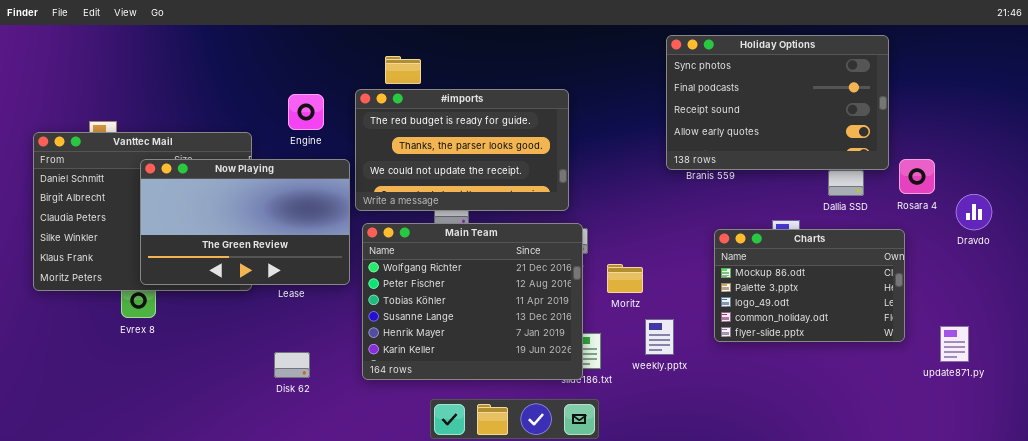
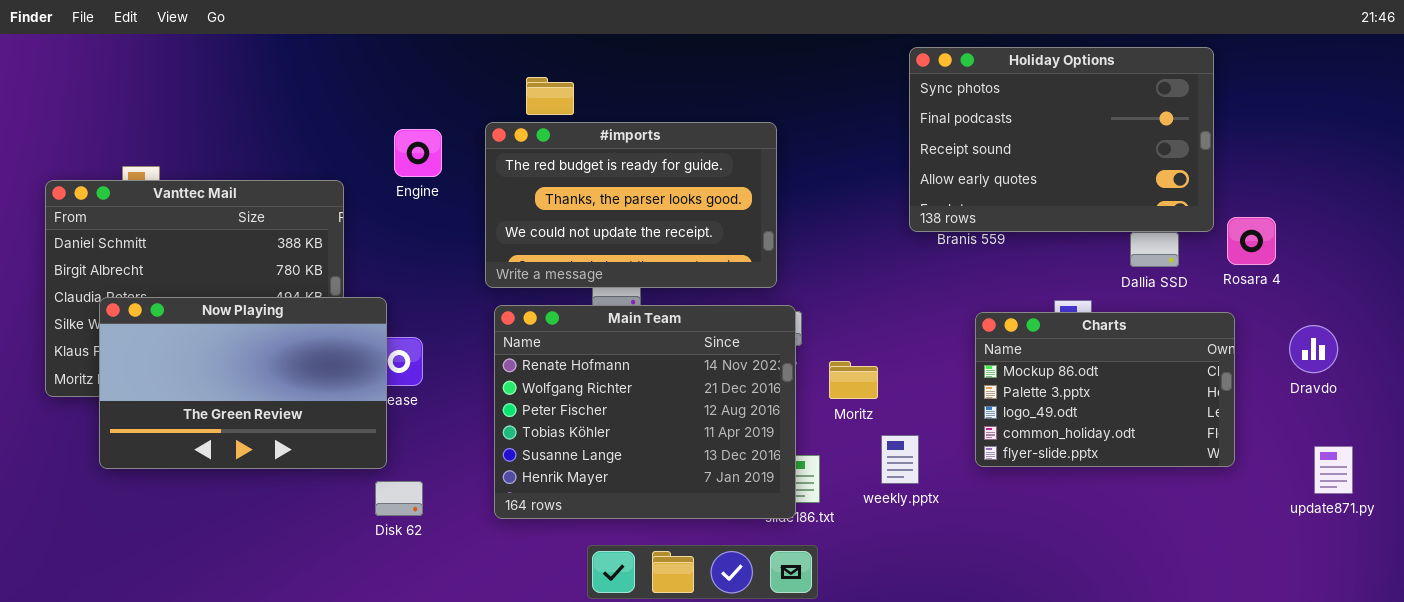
Now Playing: [140,159,350,285] -> [99,297,387,469], moved
Dravdo: [956,194,992,230] -> [1289,325,1338,373], moved
Main Team: [362,223,583,380] -> [494,305,796,519], scrolled up 1 row
update871.py: [940,326,969,362] -> [1314,446,1353,494], moved

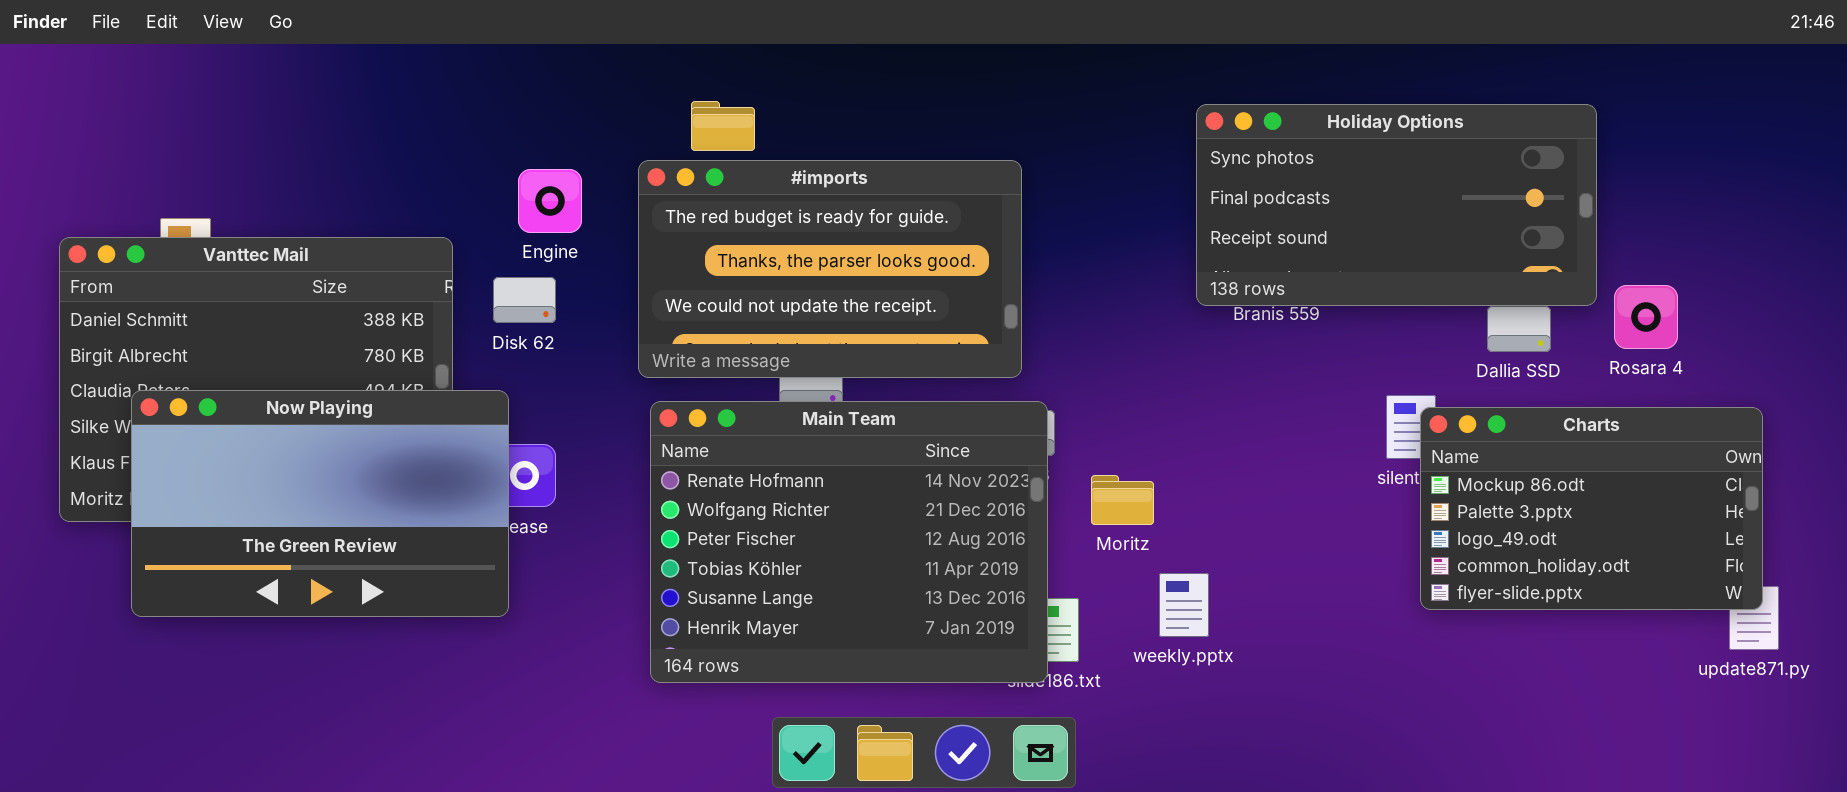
Holiday Options: [909,47,1214,232] -> [1196,104,1597,306], resized
Charts: [975,312,1235,467] -> [1420,407,1763,610], moved
Disk 62: [375,481,423,516] -> [493,277,556,323], moved

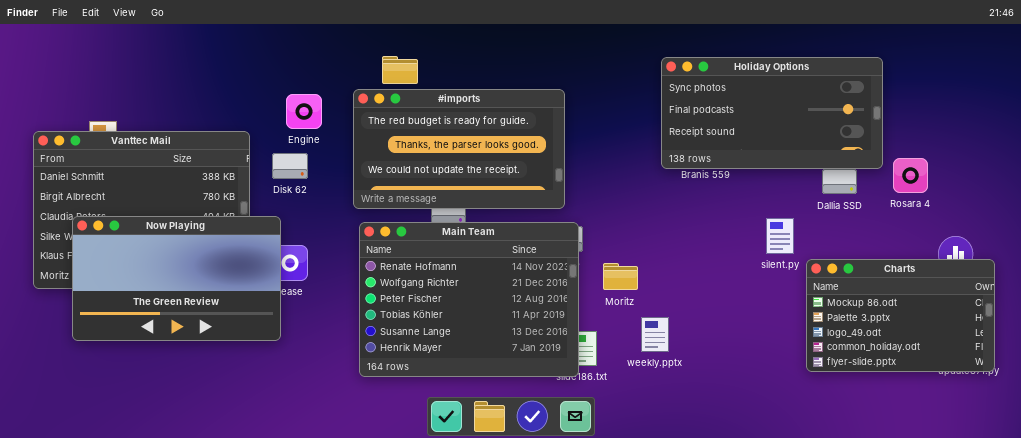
Charts: [1420,407,1763,610] -> [806,259,995,372], moved

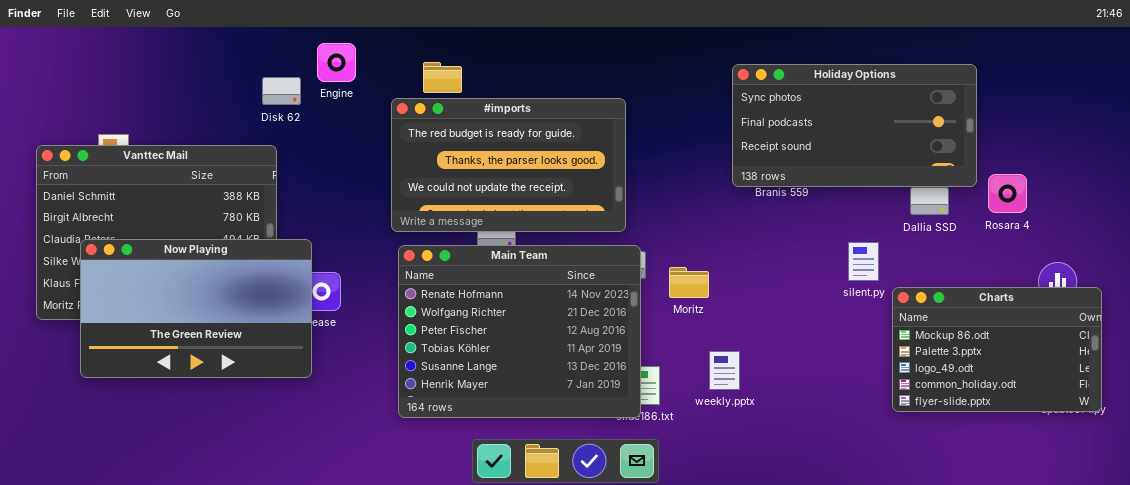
Engine: [286,94,322,129] -> [317,43,356,82], moved
Disk 62: [272,153,308,179] -> [262,77,301,105], moved
Moritz: [603,263,638,290] -> [669,267,709,298], moved

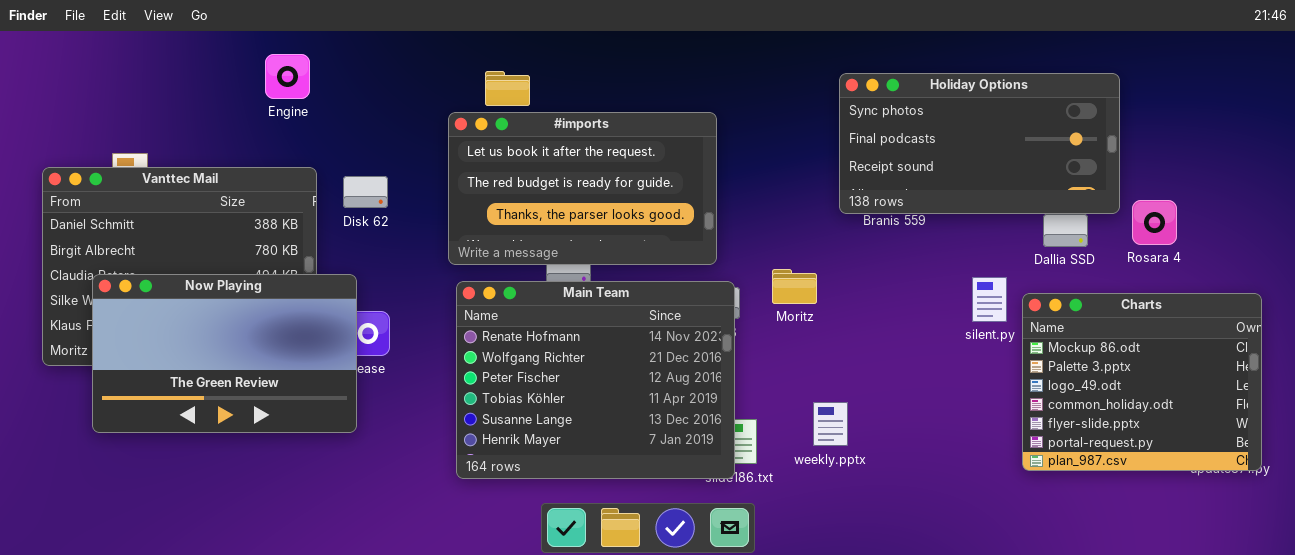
Engine: [317,43,356,82] -> [265,54,310,99], moved
Disk 62: [262,77,301,105] -> [343,176,388,208], moved
#imports: [391,98,626,232] -> [448,112,717,265], scrolled up 1 row
Moritz: [669,267,709,298] -> [772,269,817,304], moved
Charts: [892,287,1102,412] -> [1022,293,1262,471], resized

